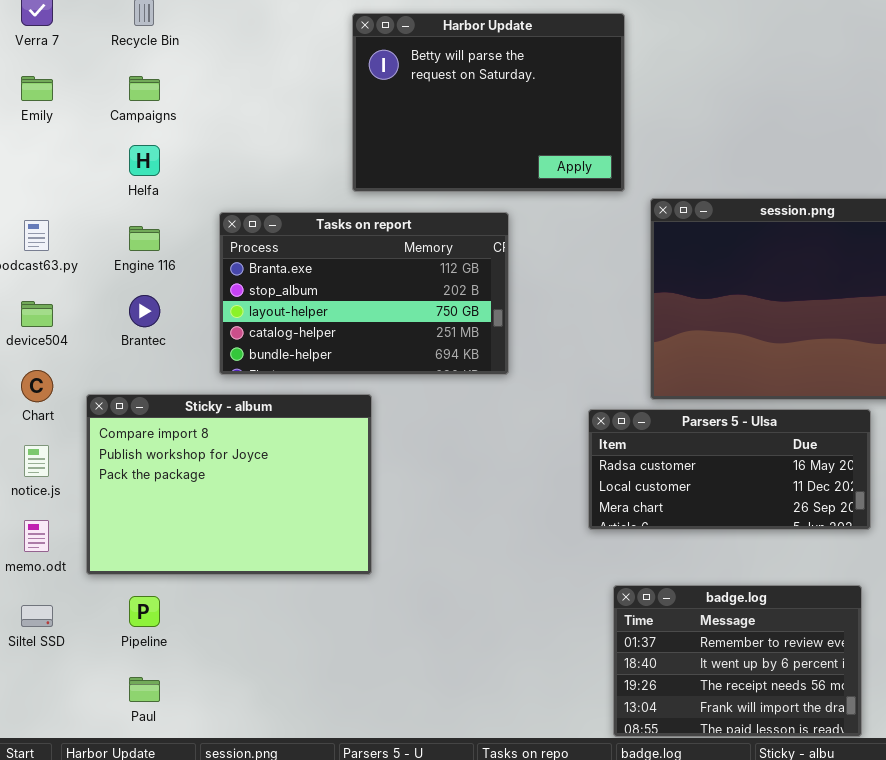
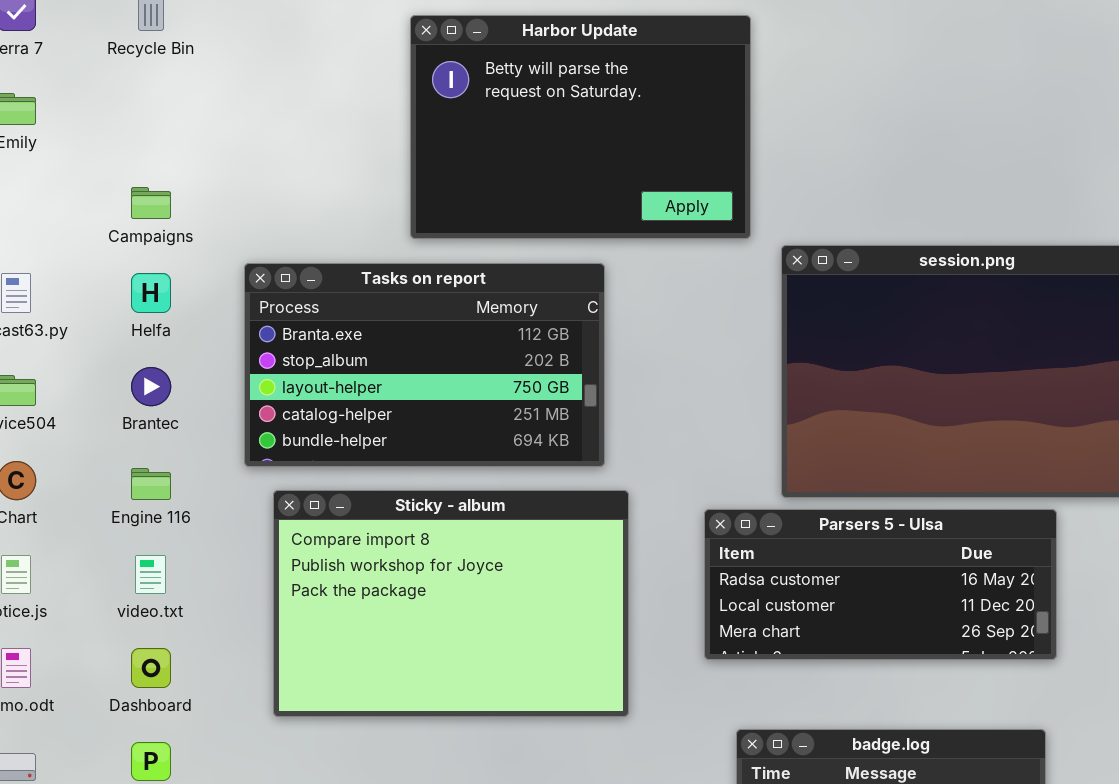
Campaigns: [129,76,160,101] -> [131,187,171,219], moved
Helfa: [129,145,160,176] -> [131,273,171,313], moved
Engine 116: [129,226,160,251] -> [131,468,171,500], moved
Sticky - album: [86,394,372,575] -> [273,490,629,717], moved

